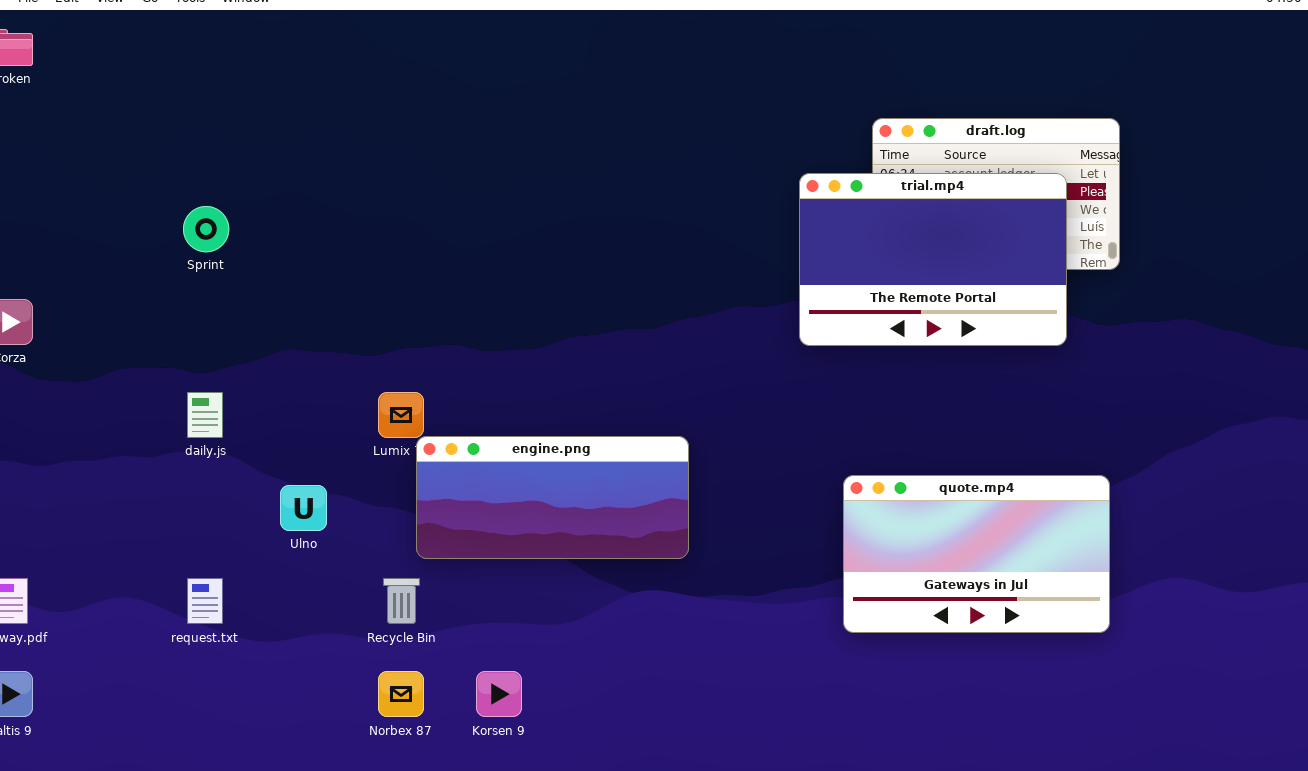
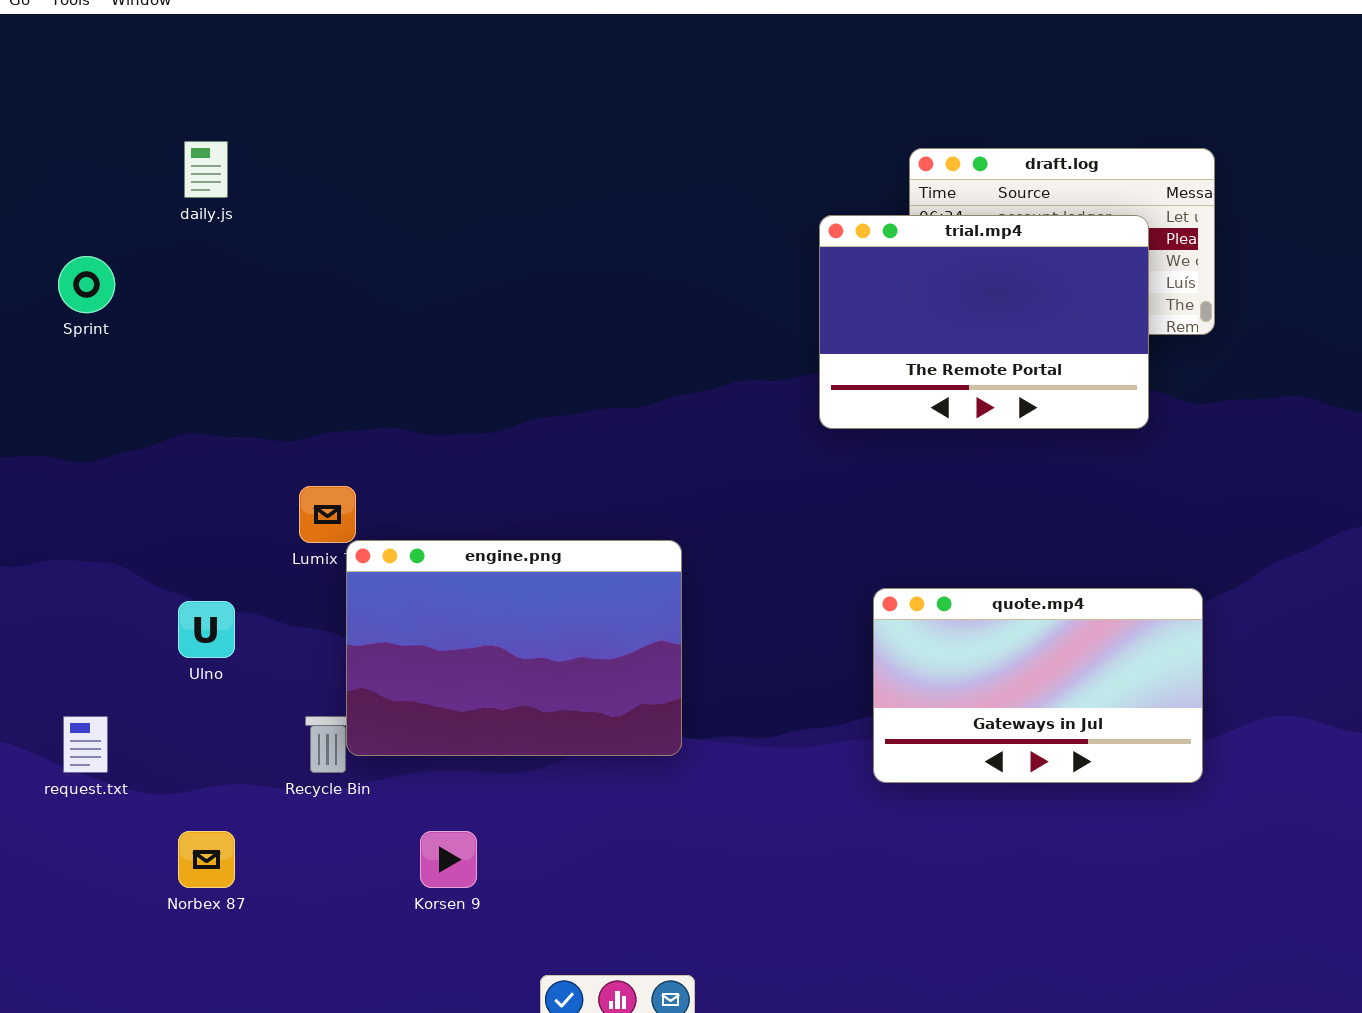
daily.js: [187,392,223,438] -> [184,141,228,198], moved
engine.png: [416,436,689,559] -> [346,540,682,756], resized
Norbex 87: [378,671,424,717] -> [178,831,235,888], moved

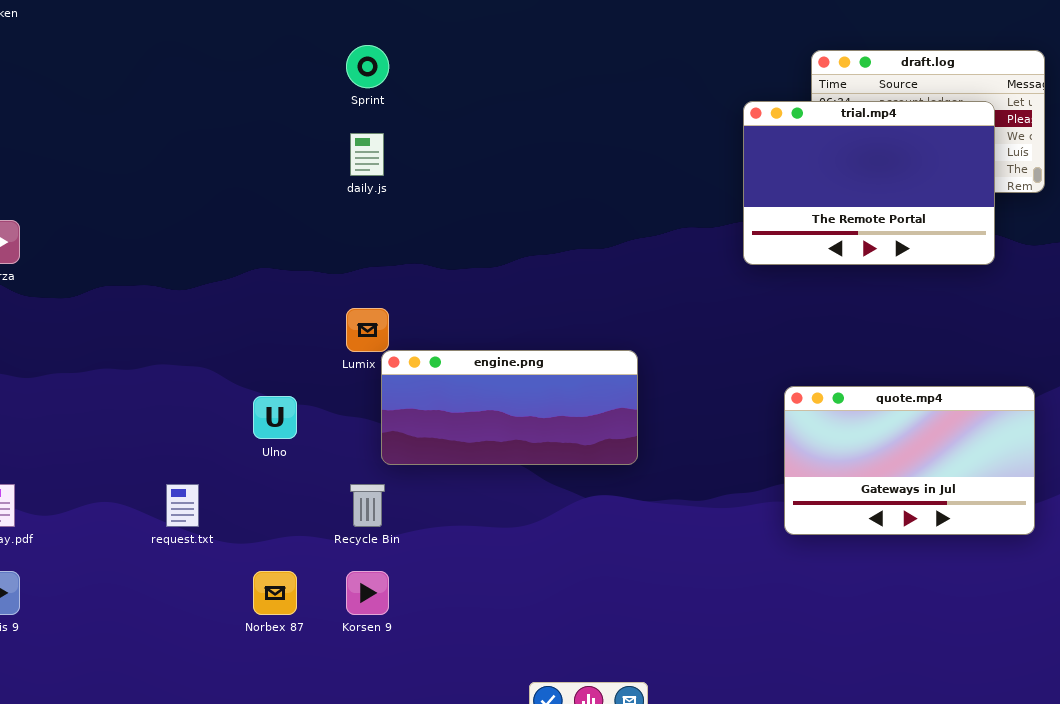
daily.js: [184,141,228,198] -> [350,133,384,176], moved
Sprint: [58,256,115,313] -> [346,45,389,88], moved
engine.png: [346,540,682,756] -> [381,350,638,465], resized
Korsen 9: [420,831,477,888] -> [346,571,389,615], moved

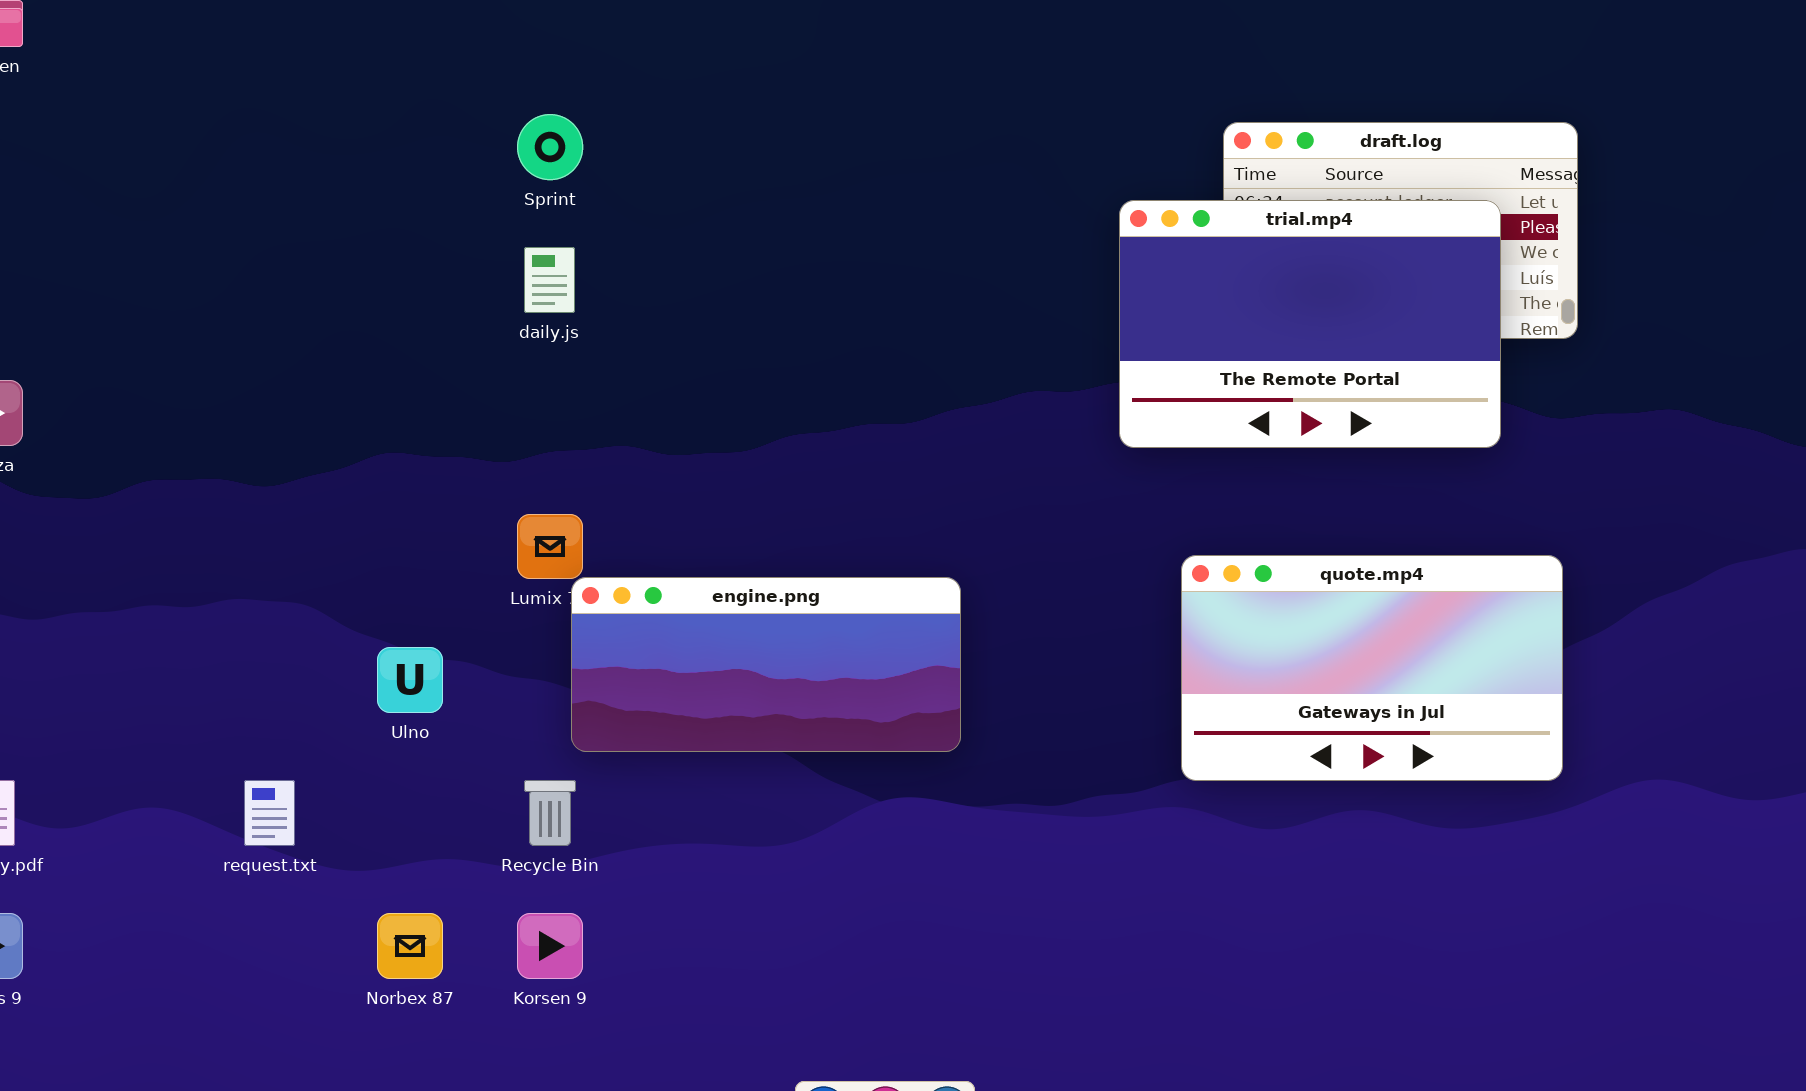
quote.mp4: [784,386,1035,535] -> [1181,555,1563,781], moved

